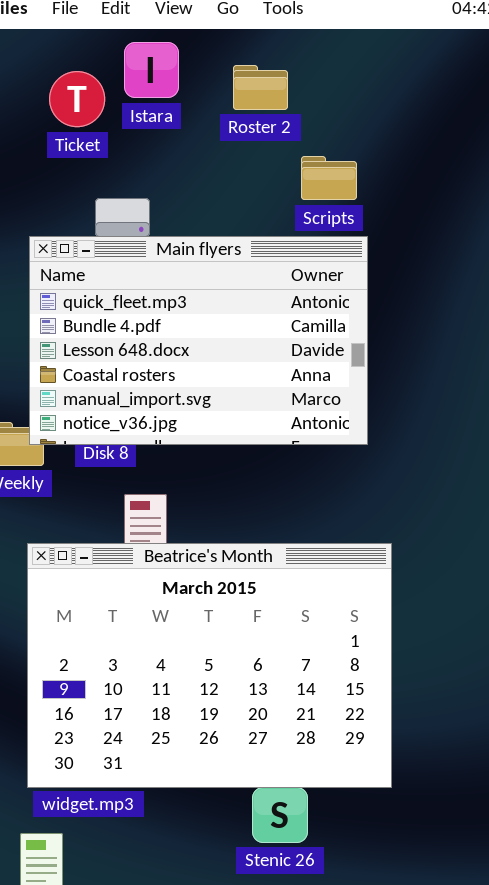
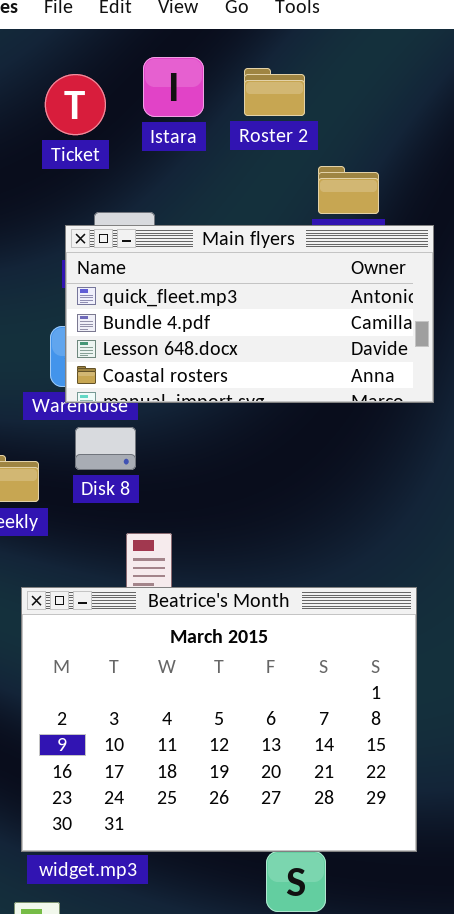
Istara: [124,42,179,98] -> [143,57,204,117], moved
Main flyers: [29,236,368,445] -> [65,225,434,403], moved, resized

